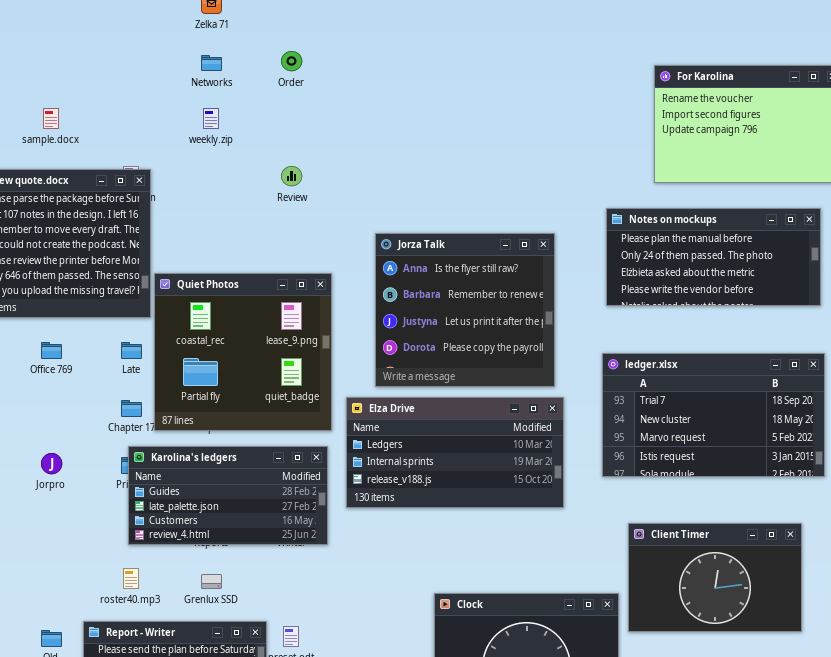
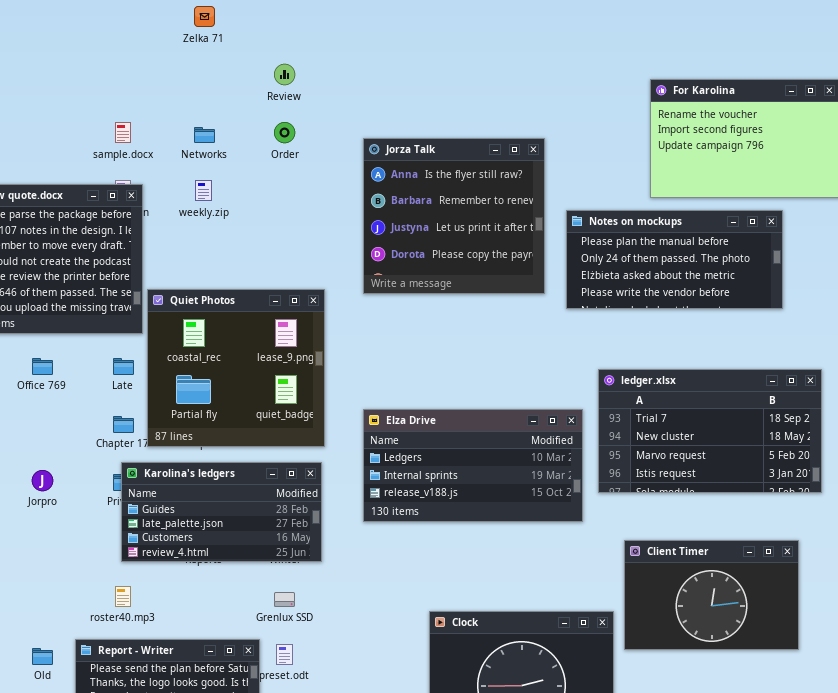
Order: [281,51,302,71] -> [274,122,295,143], moved
Networks: [201,55,222,71] -> [194,127,215,143], moved
sample.docx: [43,108,59,129] -> [115,122,131,143], moved
weekly.zip: [203,108,219,129] -> [195,180,212,201], moved
Review: [281,166,302,186] -> [274,64,295,85], moved
Notes on mockups: [606,208,821,306] -> [566,210,783,309], moved
Jorza Talk: [375,233,555,387] -> [363,138,545,294], moved
Elza Drive: [346,397,564,508] -> [363,409,583,522], moved
Grenlux SSD: [201,574,222,589] -> [274,592,295,607], moved

